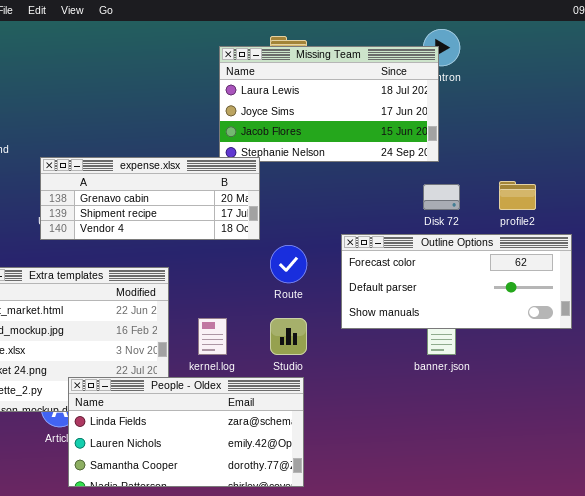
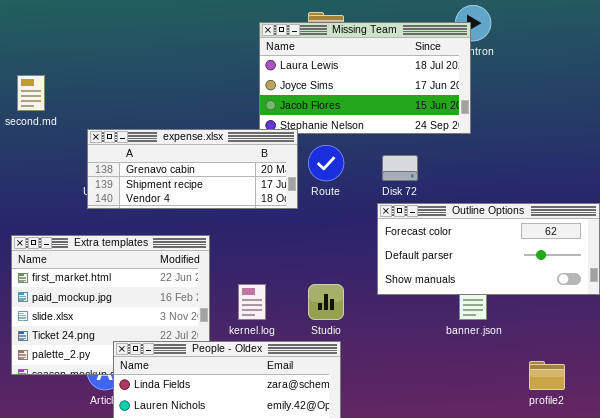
profile2: [499,181,536,210] -> [529,361,565,390], moved
Disk 72: [423,184,460,210] -> [382,155,418,181], moved
Route: [270,245,307,283] -> [308,145,344,181], moved

